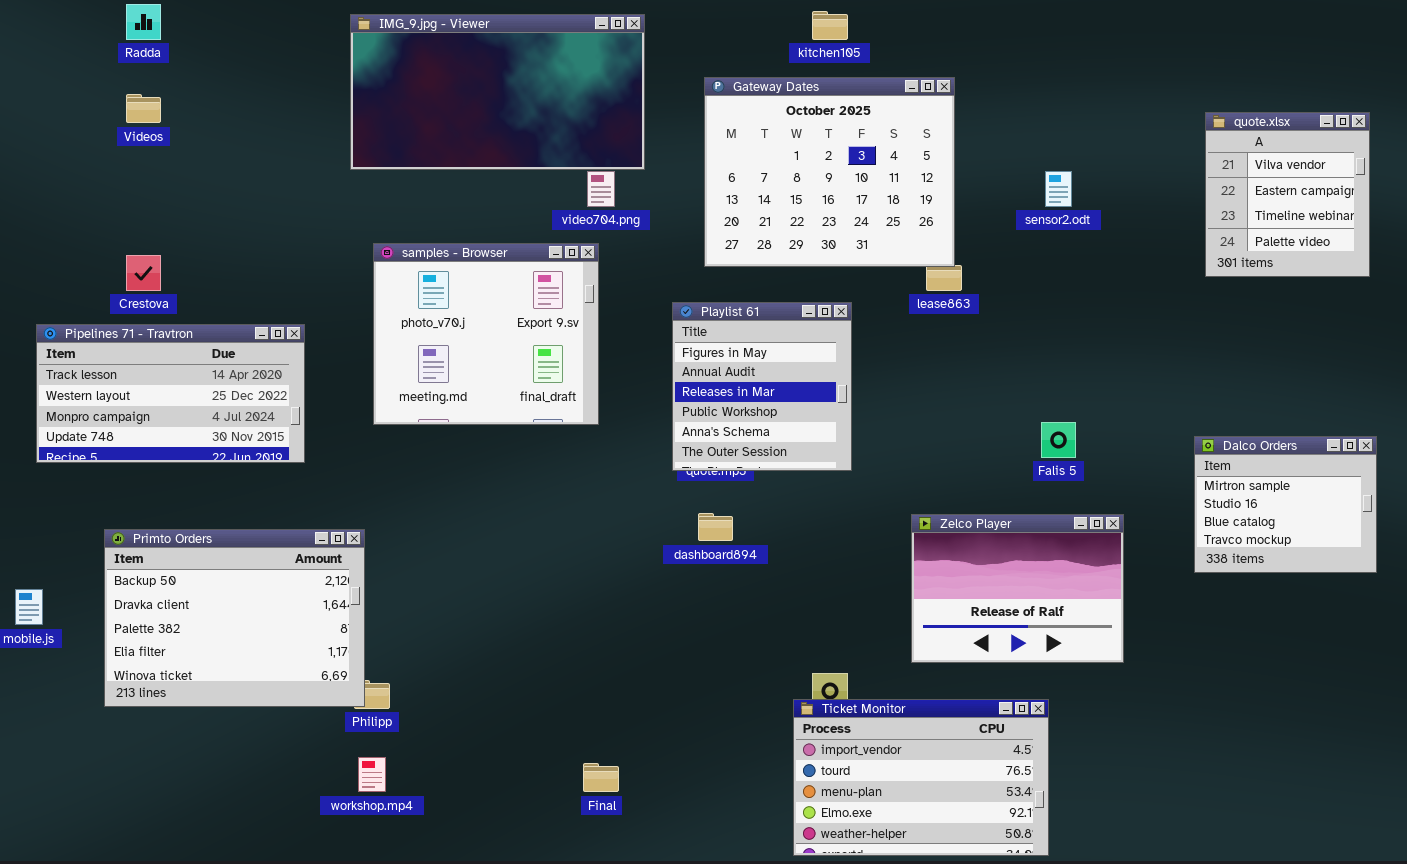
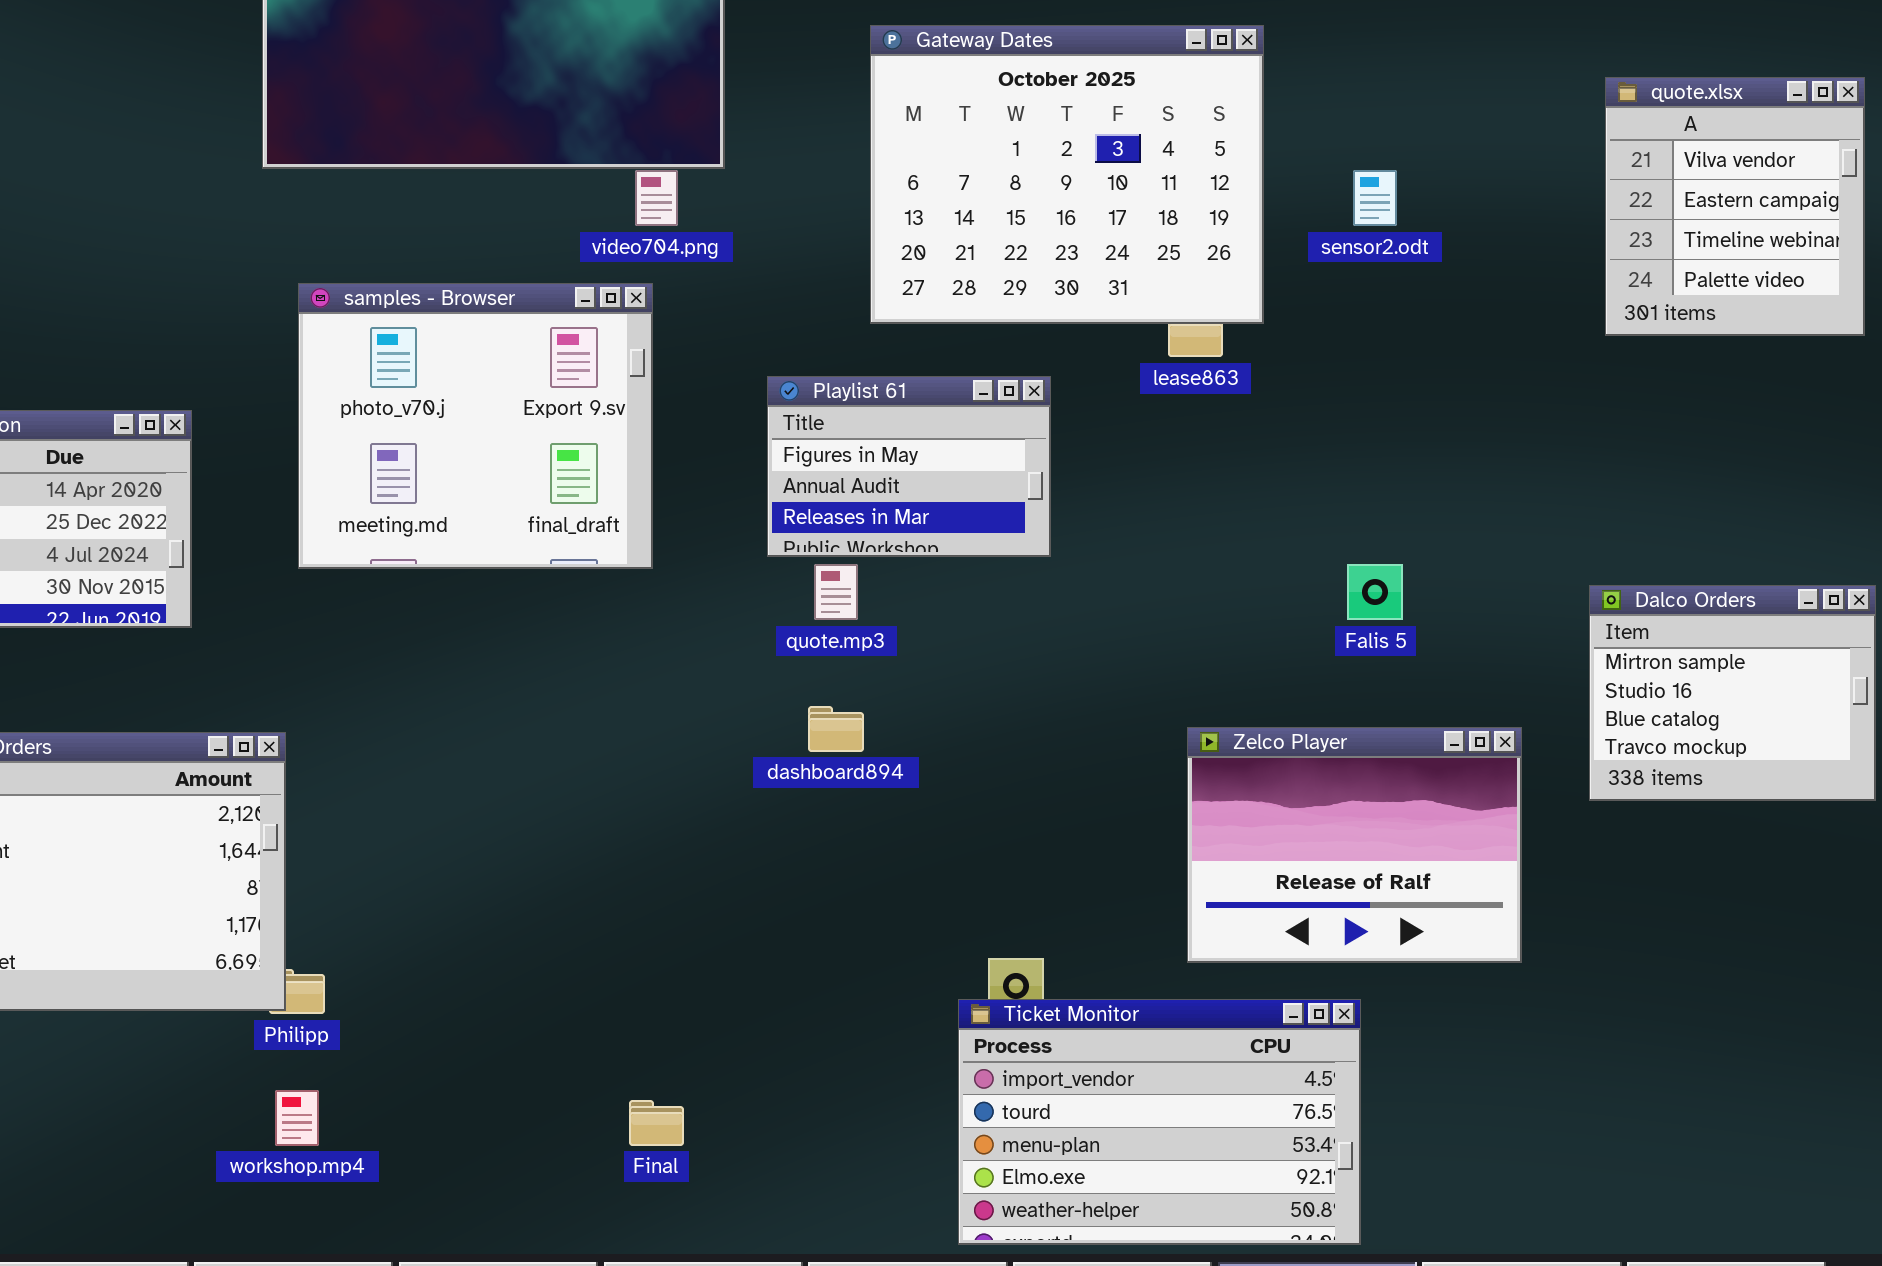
Gateway Dates: [704,77,955,267] -> [870,25,1264,324], moved
Playlist 61: [672,302,852,471] -> [767,376,1051,557], resized
Zelco Player: [911,514,1124,663] -> [1187,727,1522,963], moved

